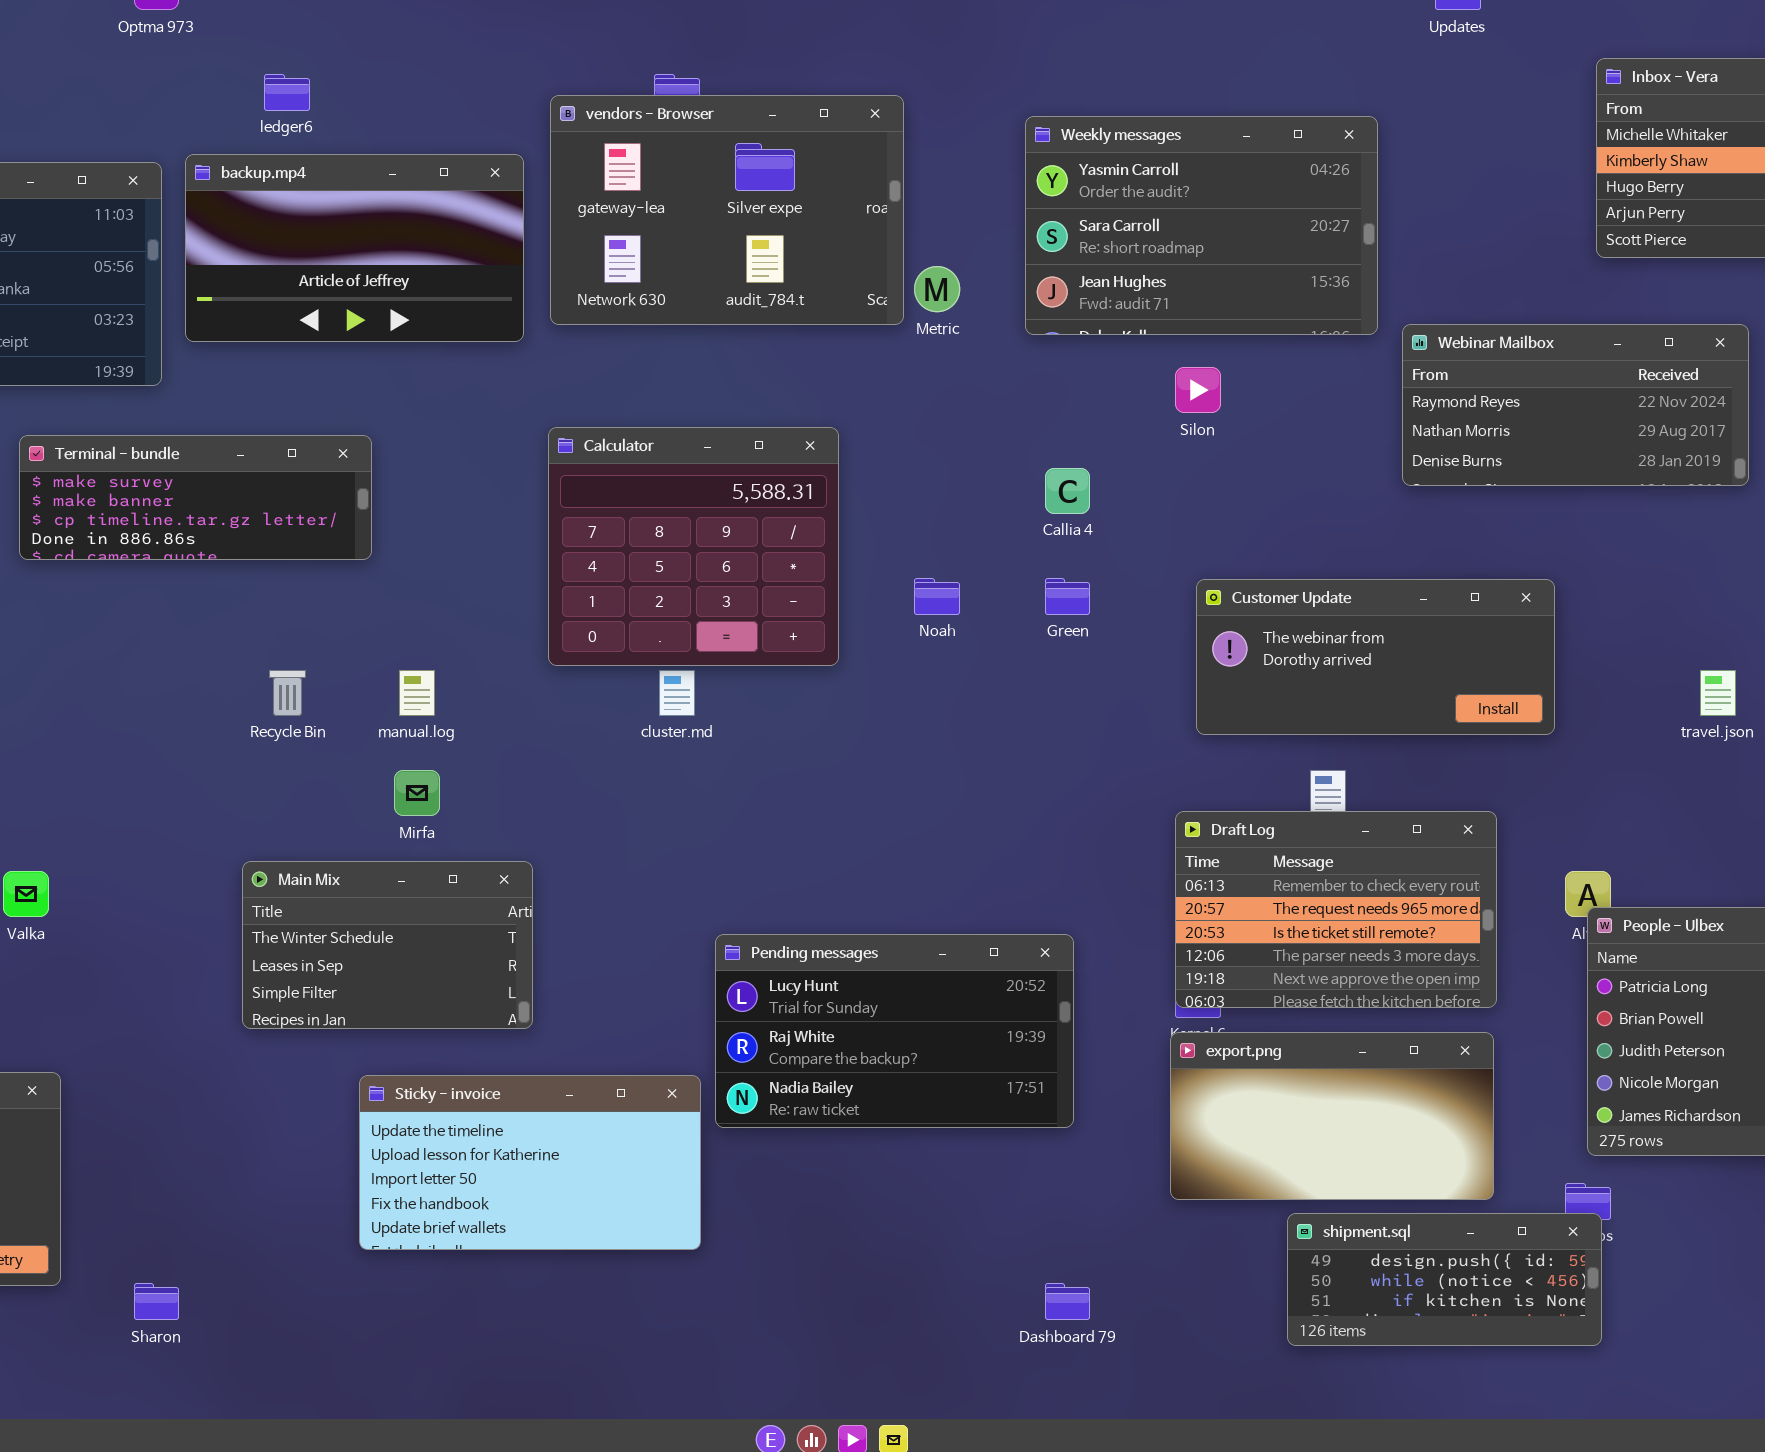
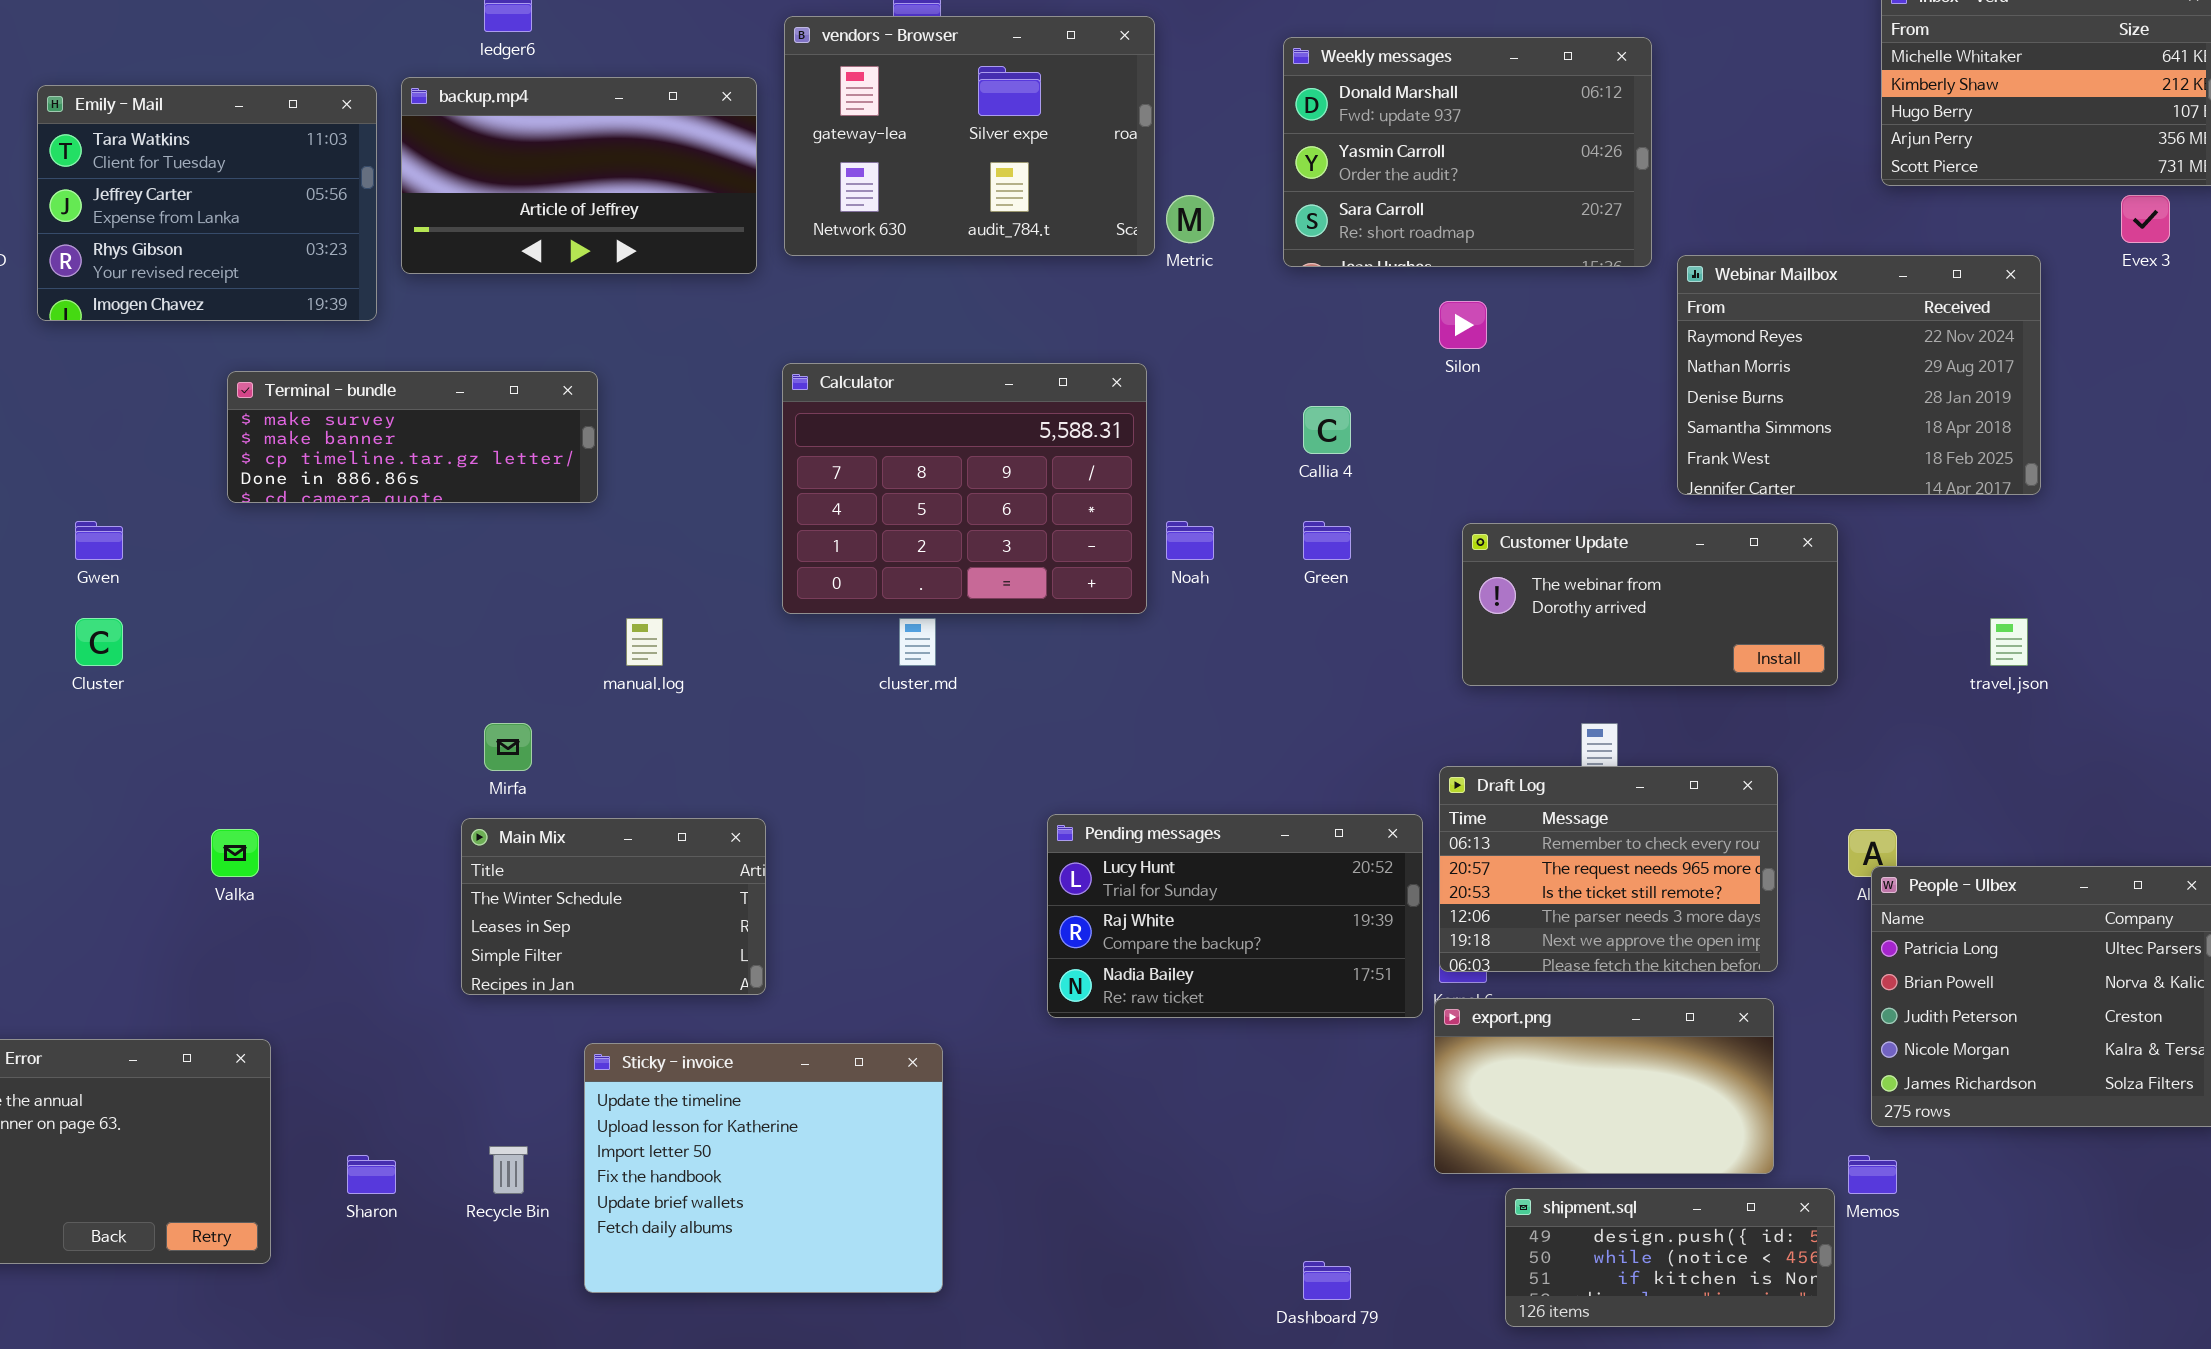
Weekly messages: [1025,116,1378,335] -> [1283,37,1652,267], scrolled up 1 row
Webinar Mailbox: [1402,324,1749,486] -> [1677,255,2041,495], resized
Calculator: [548,427,839,666] -> [782,363,1147,614], resized
Recycle Bin: [269,670,306,716] -> [489,1146,528,1194], moved
Mirfa: [394,770,440,816] -> [484,723,532,771], moved
Pending messages: [715,934,1074,1128] -> [1047,814,1423,1018], moved
Sticky - invoice: [359,1075,701,1250] -> [584,1043,943,1293], resized
shipment.sql: [1287,1213,1602,1346] -> [1505,1188,1835,1327], moved
Sharon: [134,1283,179,1320] -> [347,1155,396,1194], moved

